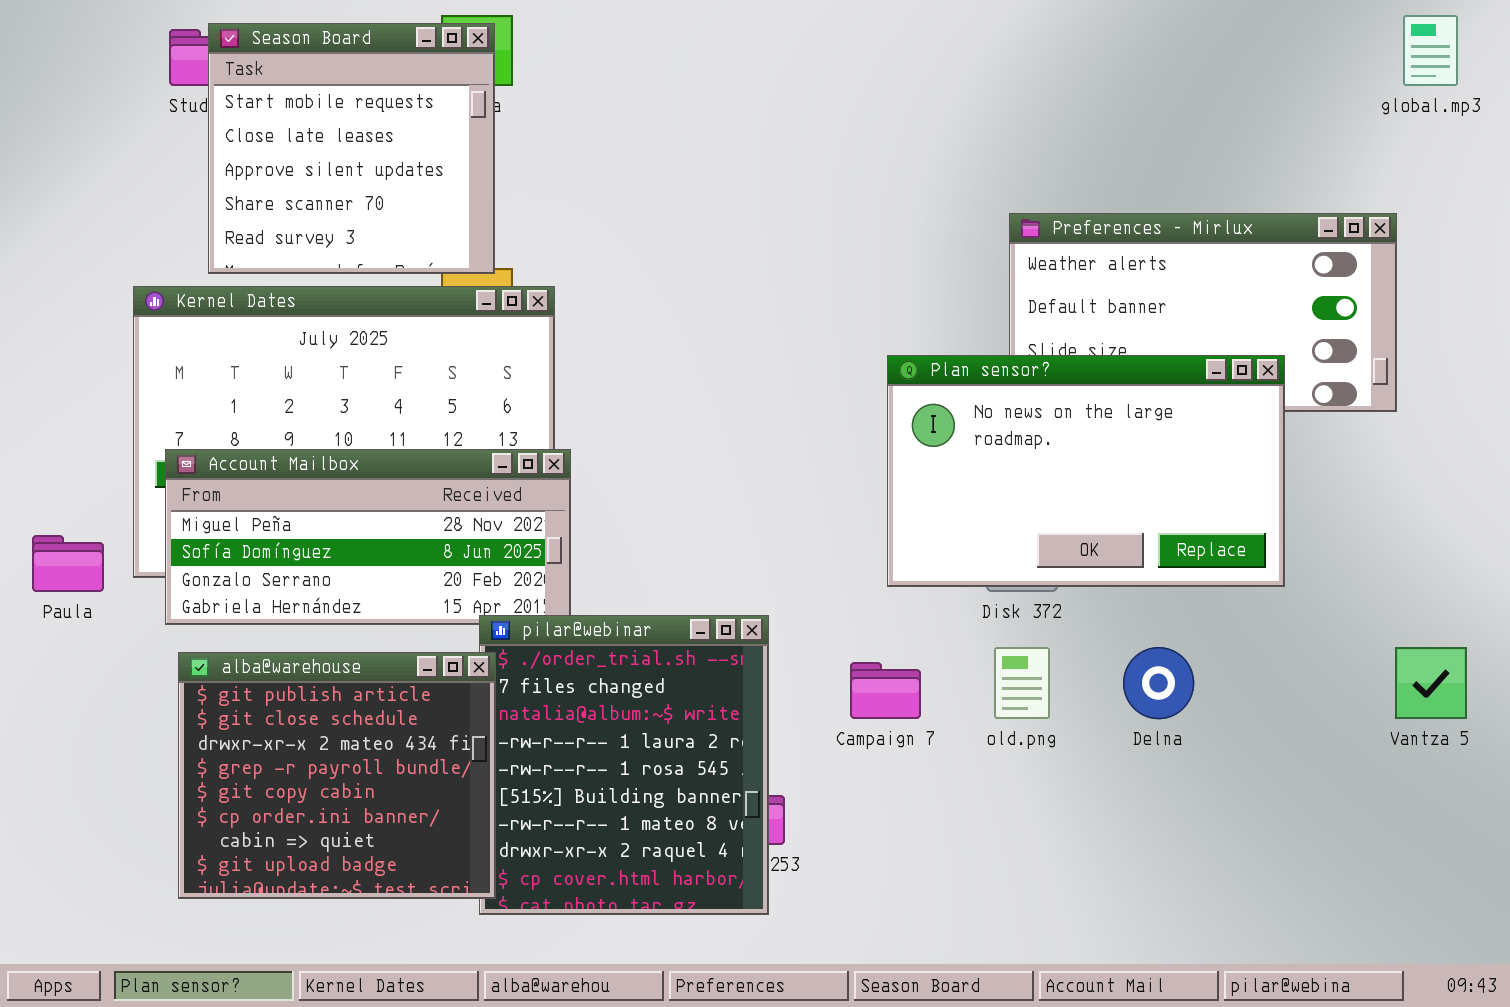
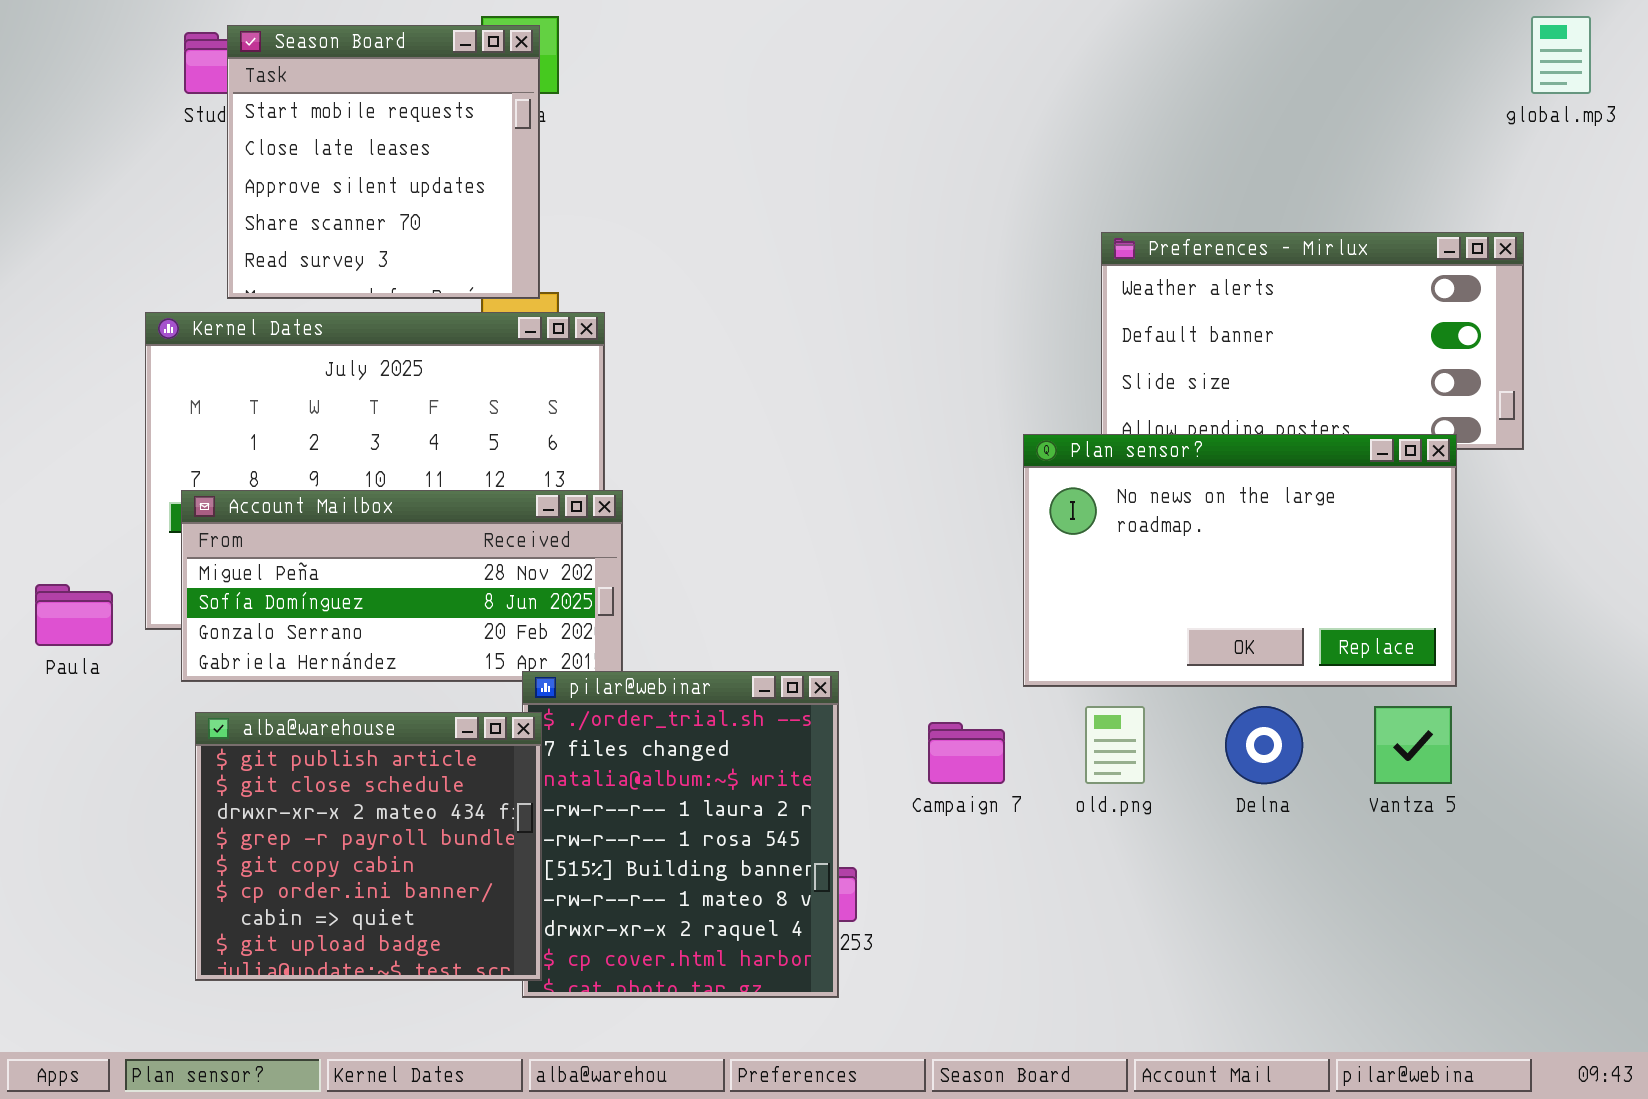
Plan sensor?: [887,355,1285,587] -> [1023,434,1457,687], moved
Vantza 5: [1395,647,1467,719] -> [1374,706,1452,784], moved

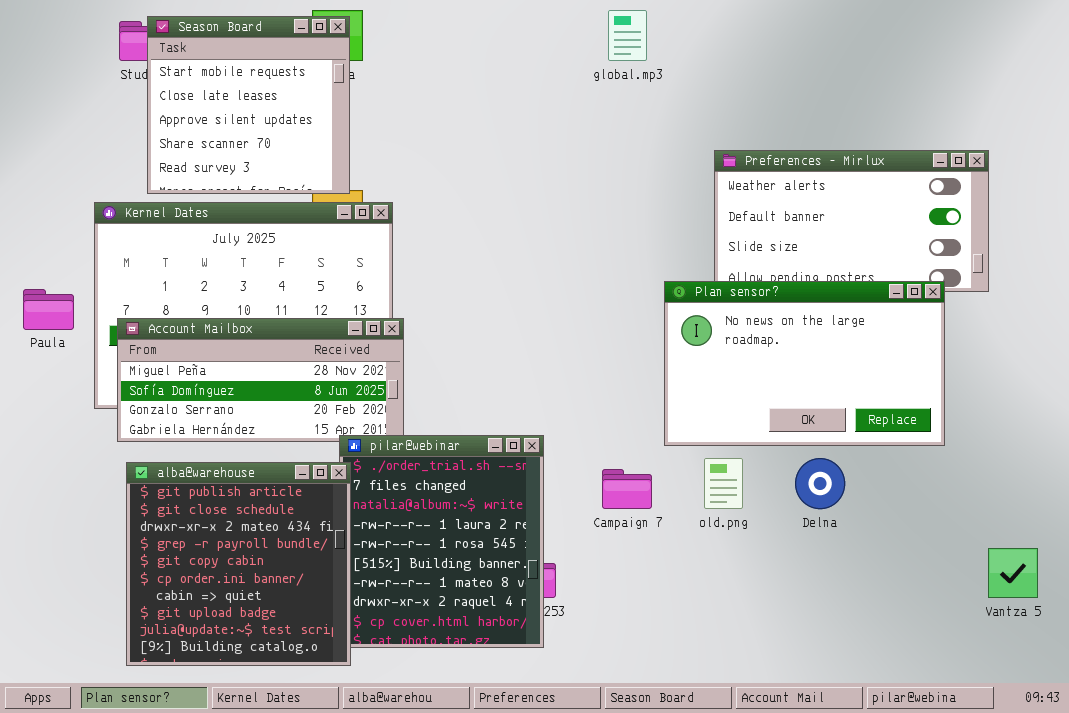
global.mp3: [1531,16,1591,94] -> [608,10,647,61], moved
Paula: [35,584,113,646] -> [23,289,74,330], moved
Vantza 5: [1374,706,1452,784] -> [988,548,1038,598], moved
alba@warehouse: [195,712,542,981] -> [126,462,351,666], resized

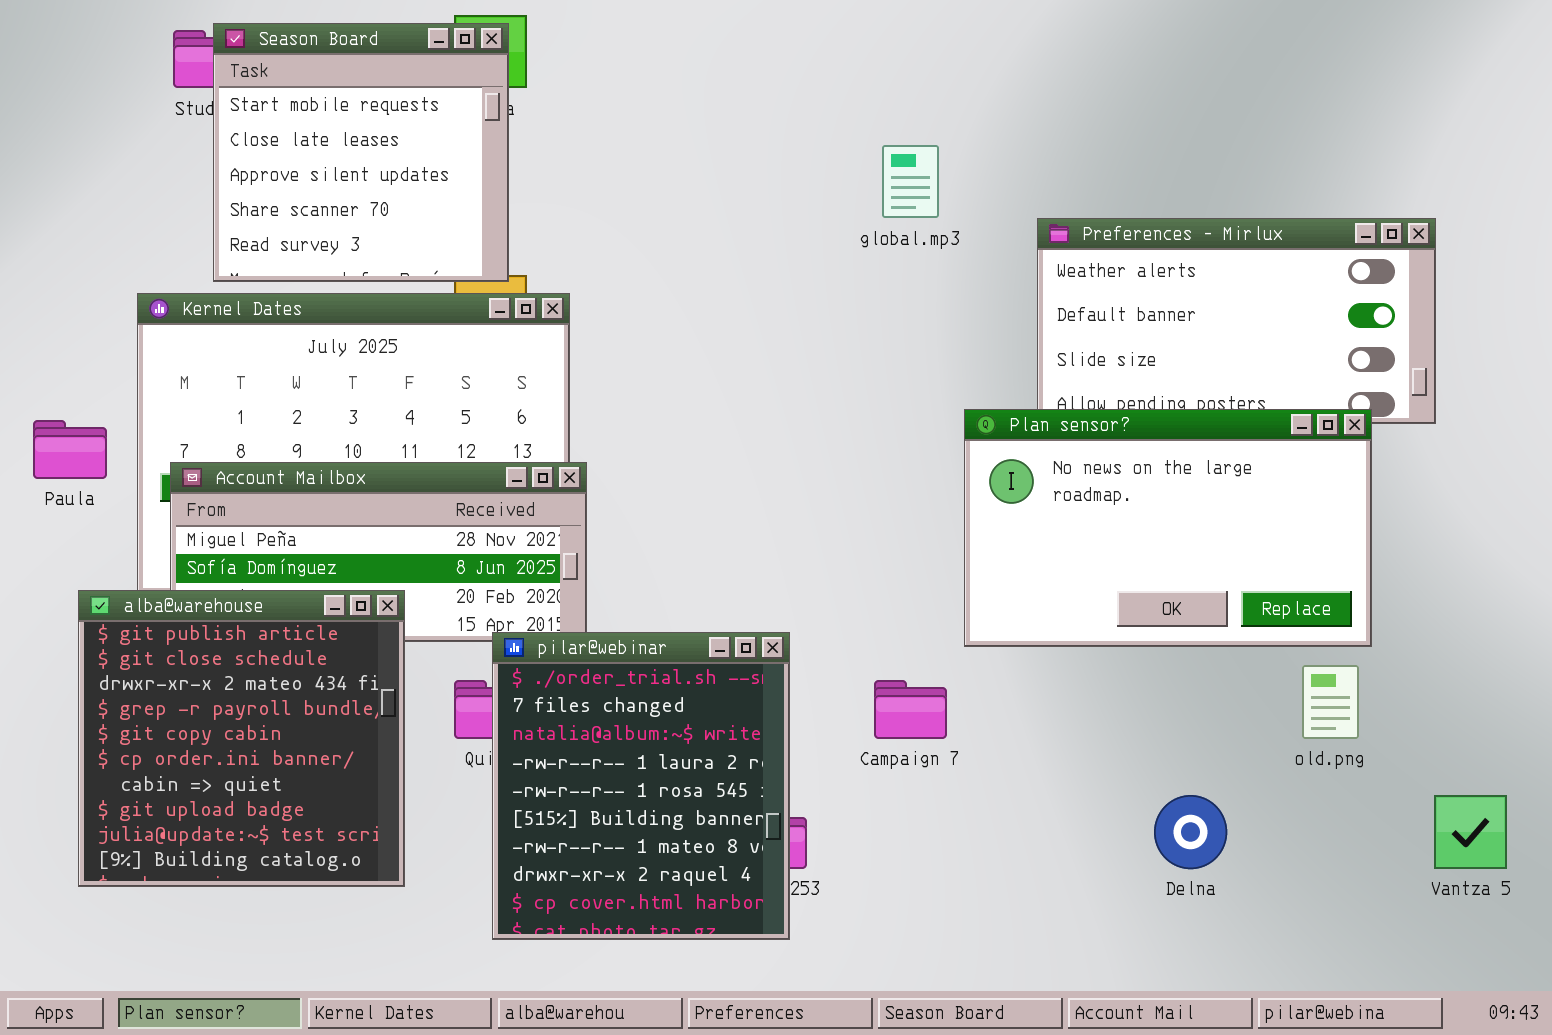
global.mp3: [608,10,647,61] -> [882,145,939,218], moved
old.png: [704,458,743,509] -> [1302,665,1359,739], moved
Delna: [795,458,845,509] -> [1154,795,1227,869], moved
alba@warehouse: [126,462,351,666] -> [78,590,405,887], moved

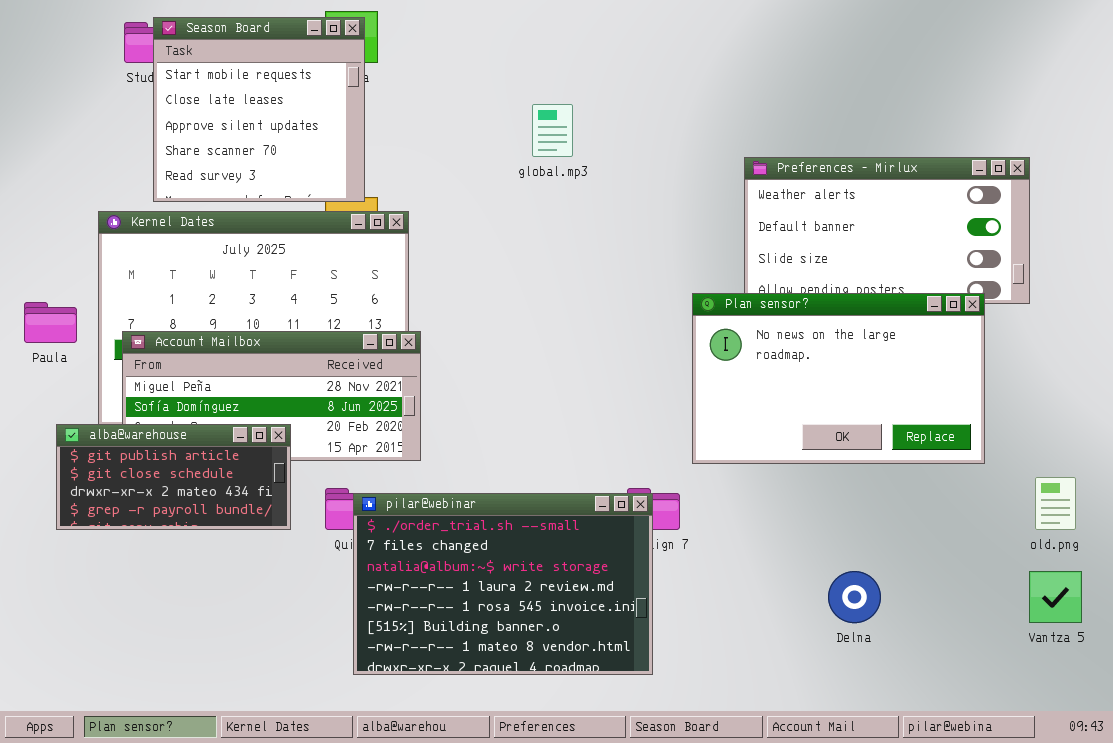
global.mp3: [882,145,939,218] -> [532,104,573,157], moved
alba@warehouse: [78,590,405,887] -> [56,424,291,530], resized
pilar@webinar: [492,632,790,940] -> [353,493,653,675], resized
old.png: [1302,665,1359,739] -> [1035,477,1076,530], moved

